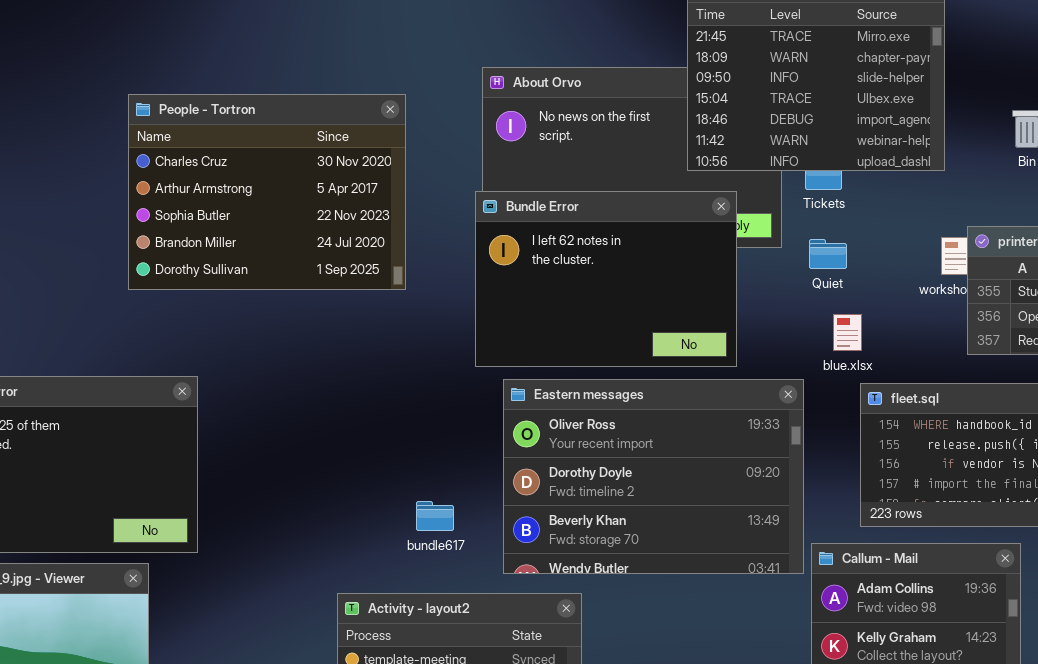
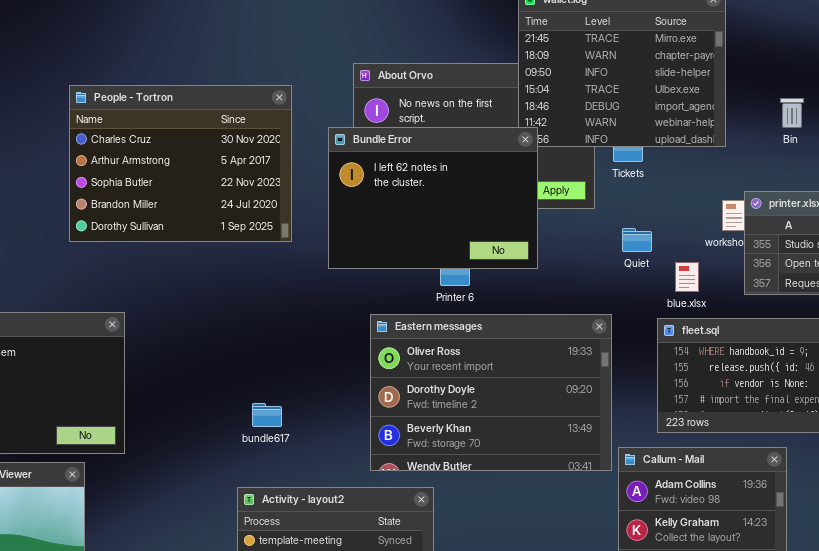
Bundle Error: [475,191,737,367] -> [328,127,538,269], moved
Quiet: [809,239,847,269] -> [622,228,652,252], moved
blue.xlsx: [833,314,862,351] -> [675,262,699,292], moved
bundle617: [416,501,454,531] -> [252,403,282,427], moved

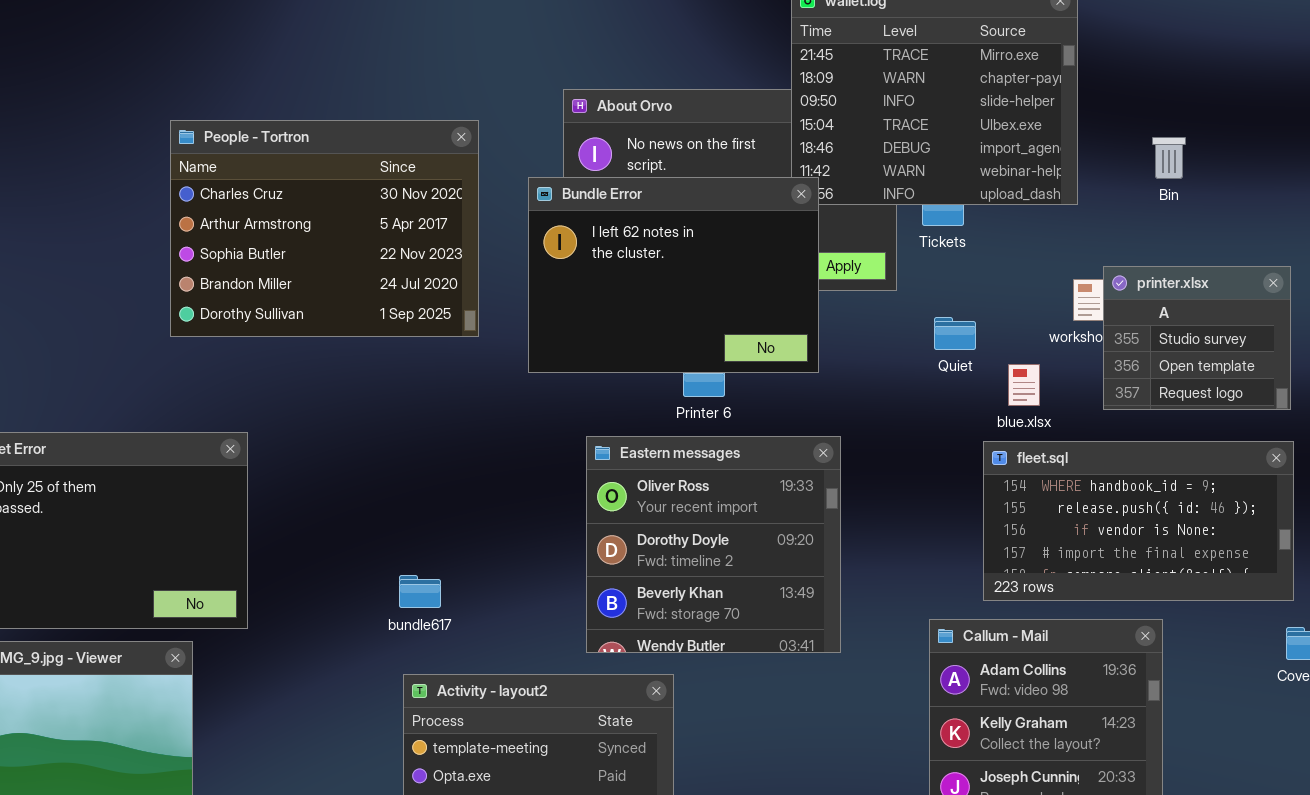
Eastern messages: [370,314,612,471] -> [586,436,841,653], resized
bundle617: [252,403,282,427] -> [399,575,441,608], moved

